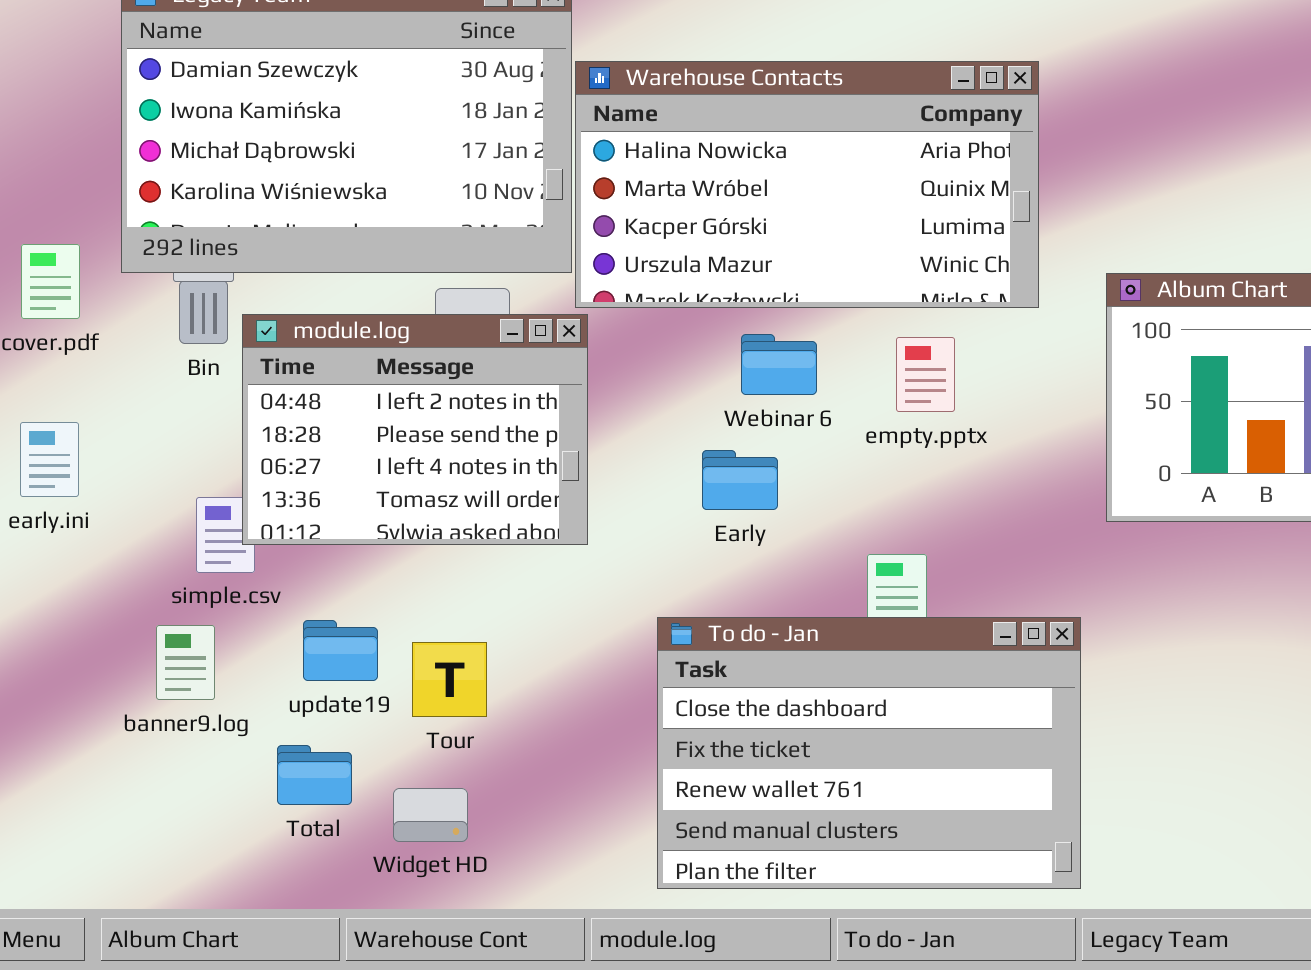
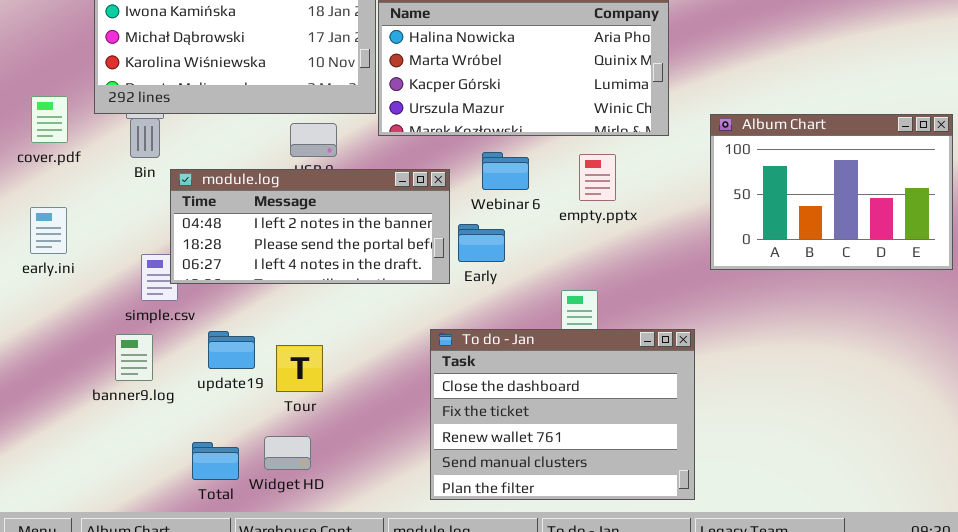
module.log: [242,314,588,545] -> [170,169,450,284], resized
Total: [277,745,352,805] -> [192,442,239,480], moved

